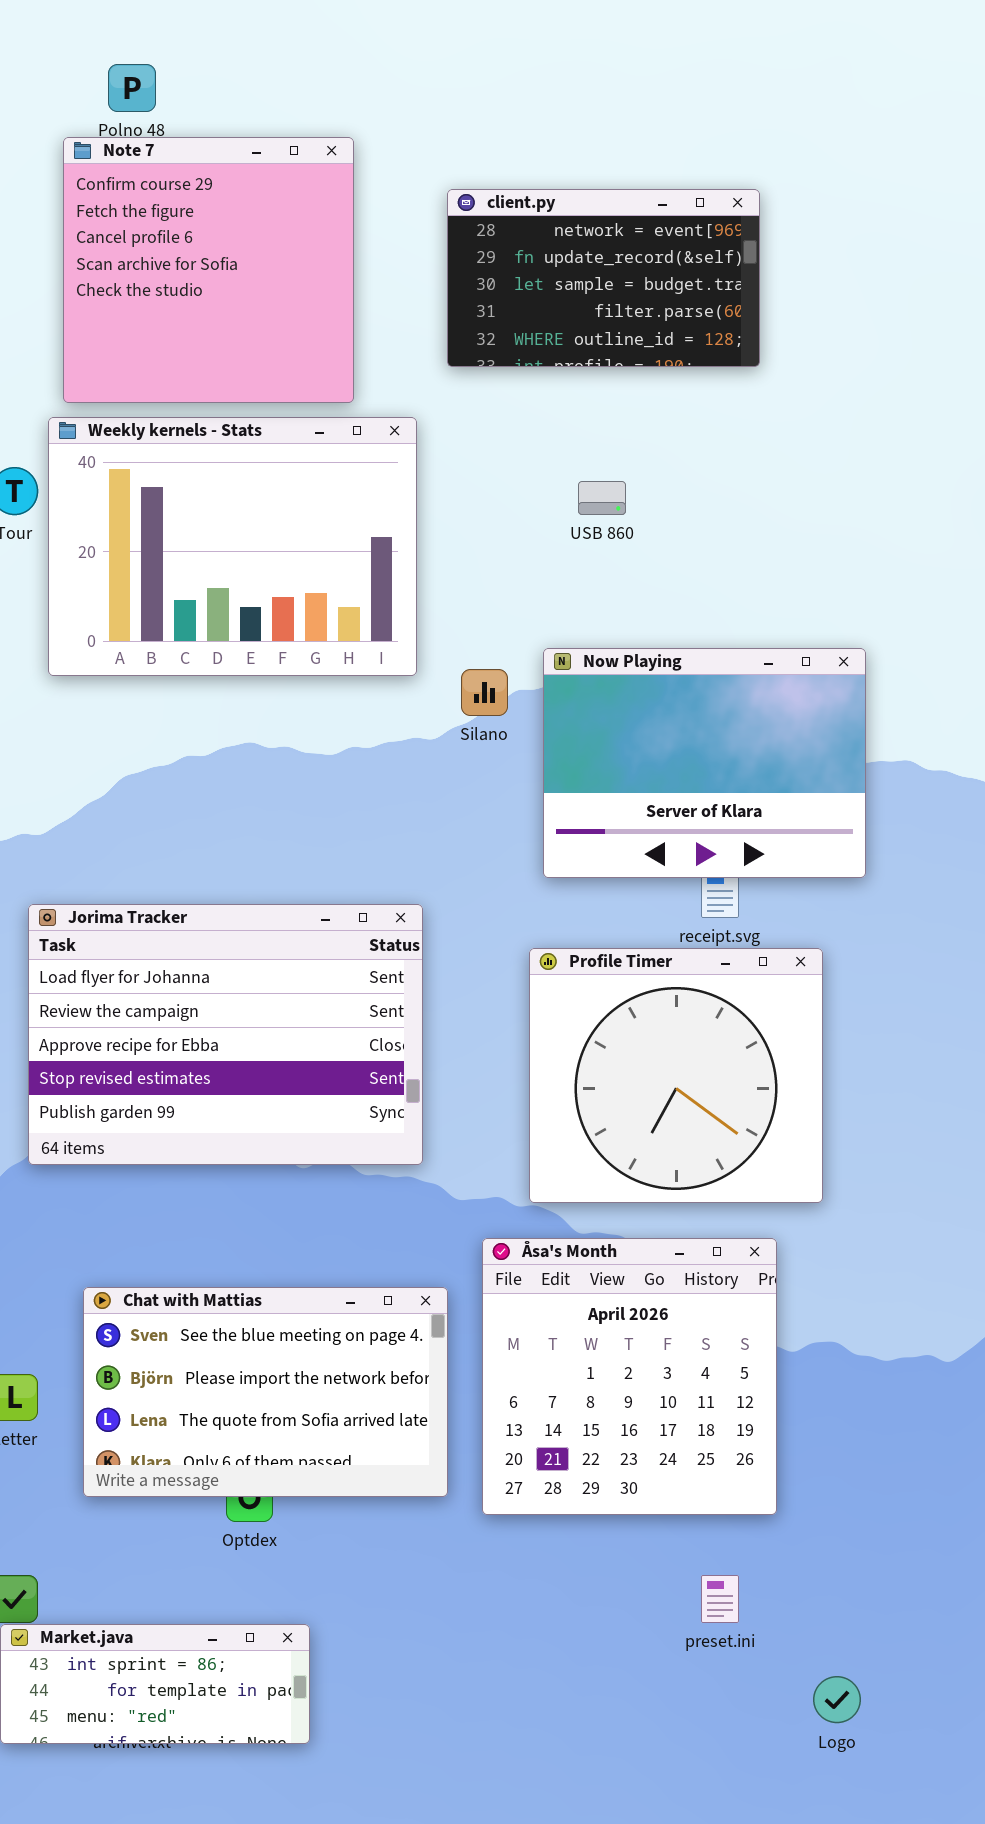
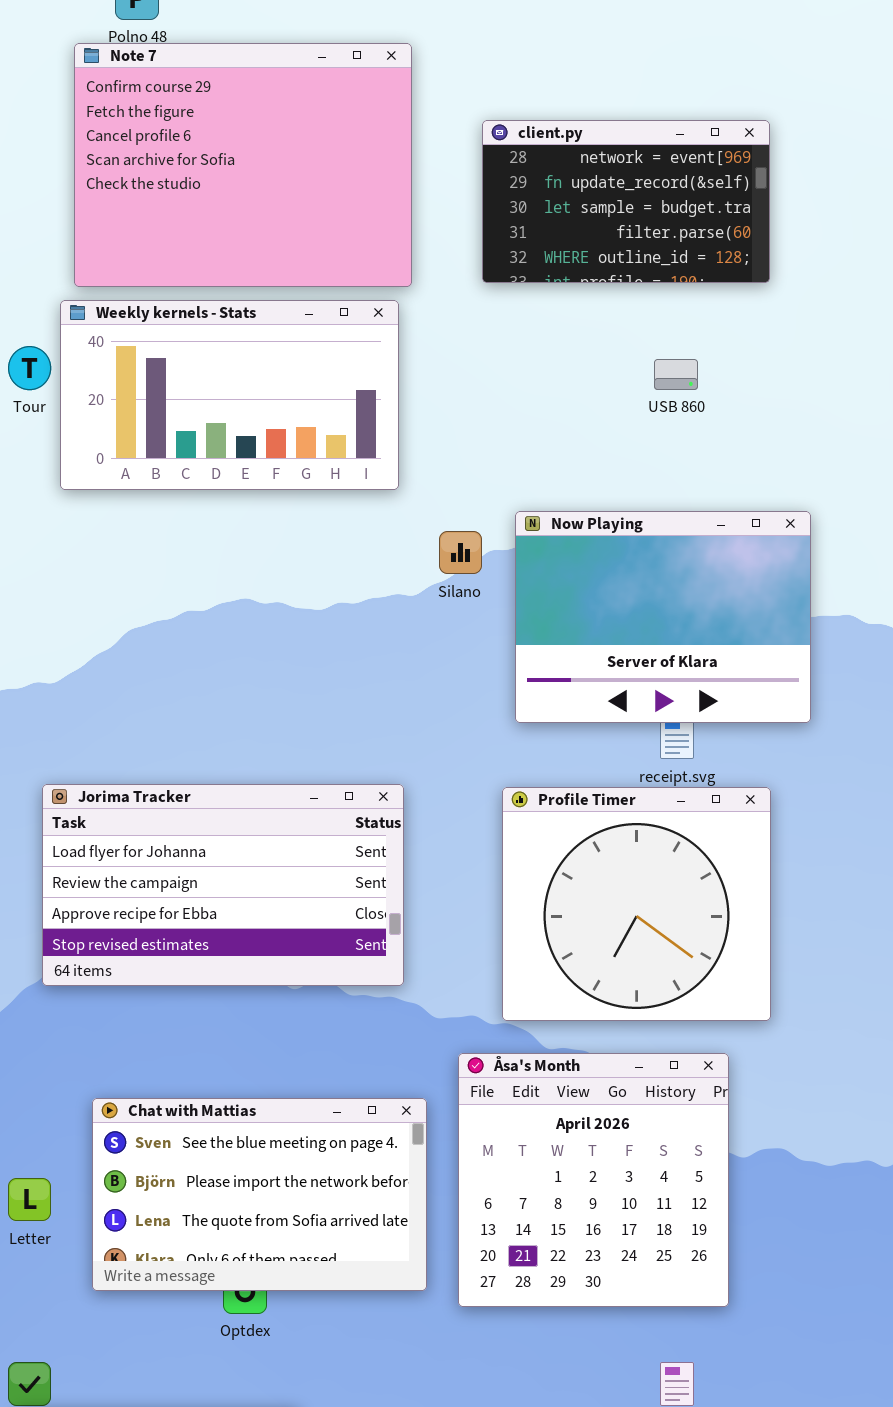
Note 7: [63,137,354,403] -> [74,43,412,287], resized
client.py: [447,189,760,367] -> [482,120,770,283], moved
Weekly kernels - Stats: [48,417,417,676] -> [60,300,399,490], resized
USB 860: [578,481,626,515] -> [654,359,698,390], moved
Jorima Tracker: [28,904,423,1165] -> [42,784,404,986], resized

